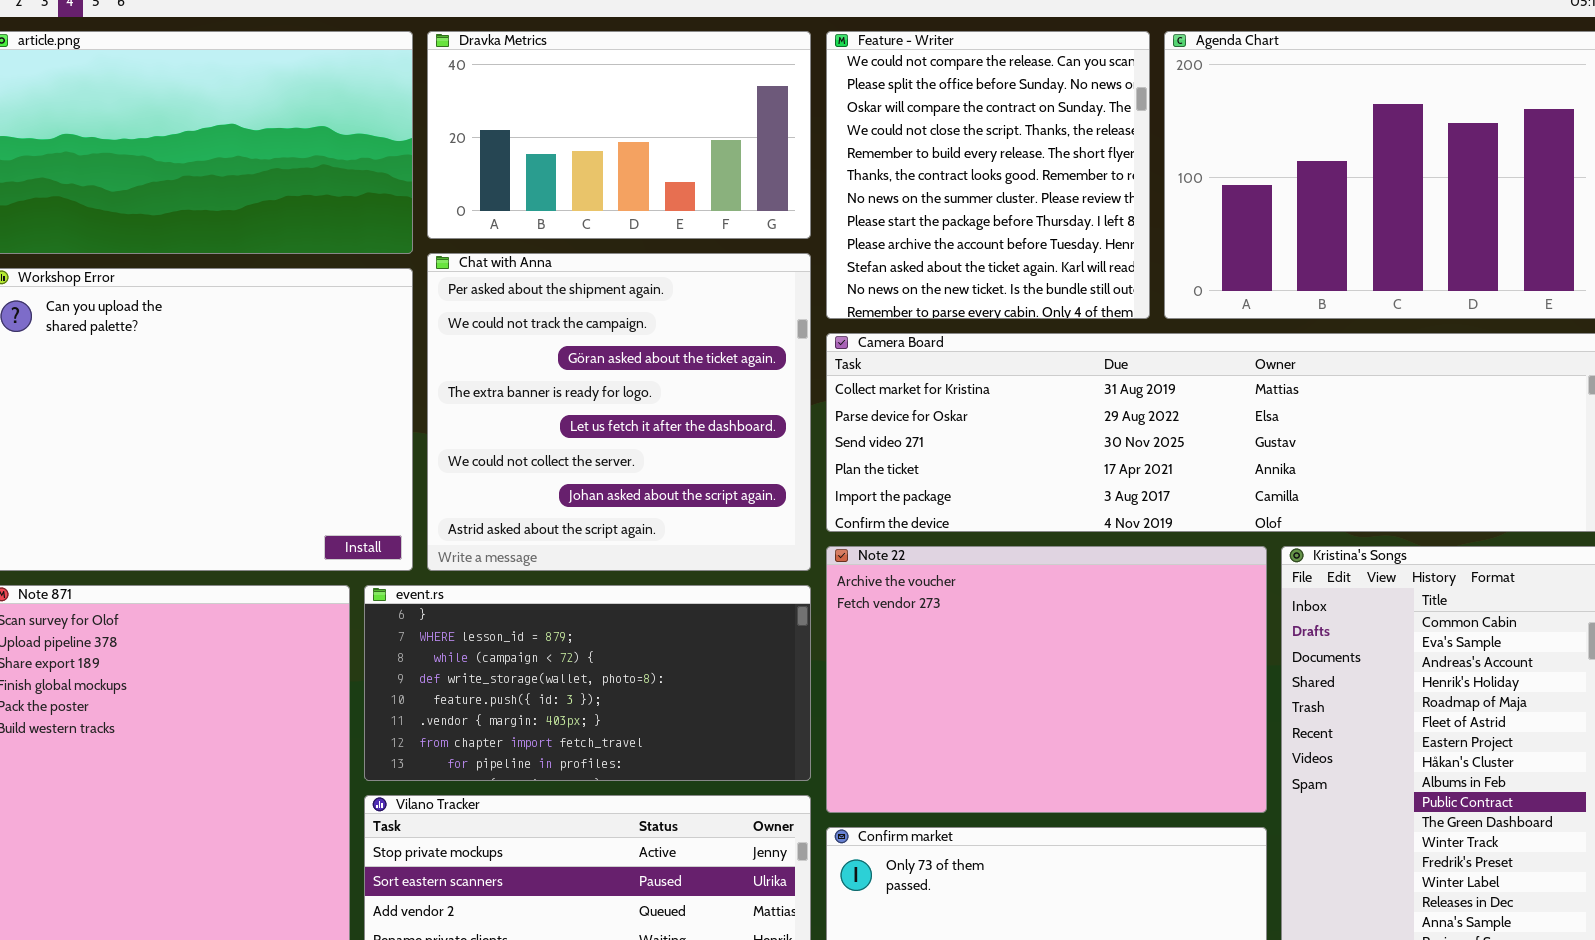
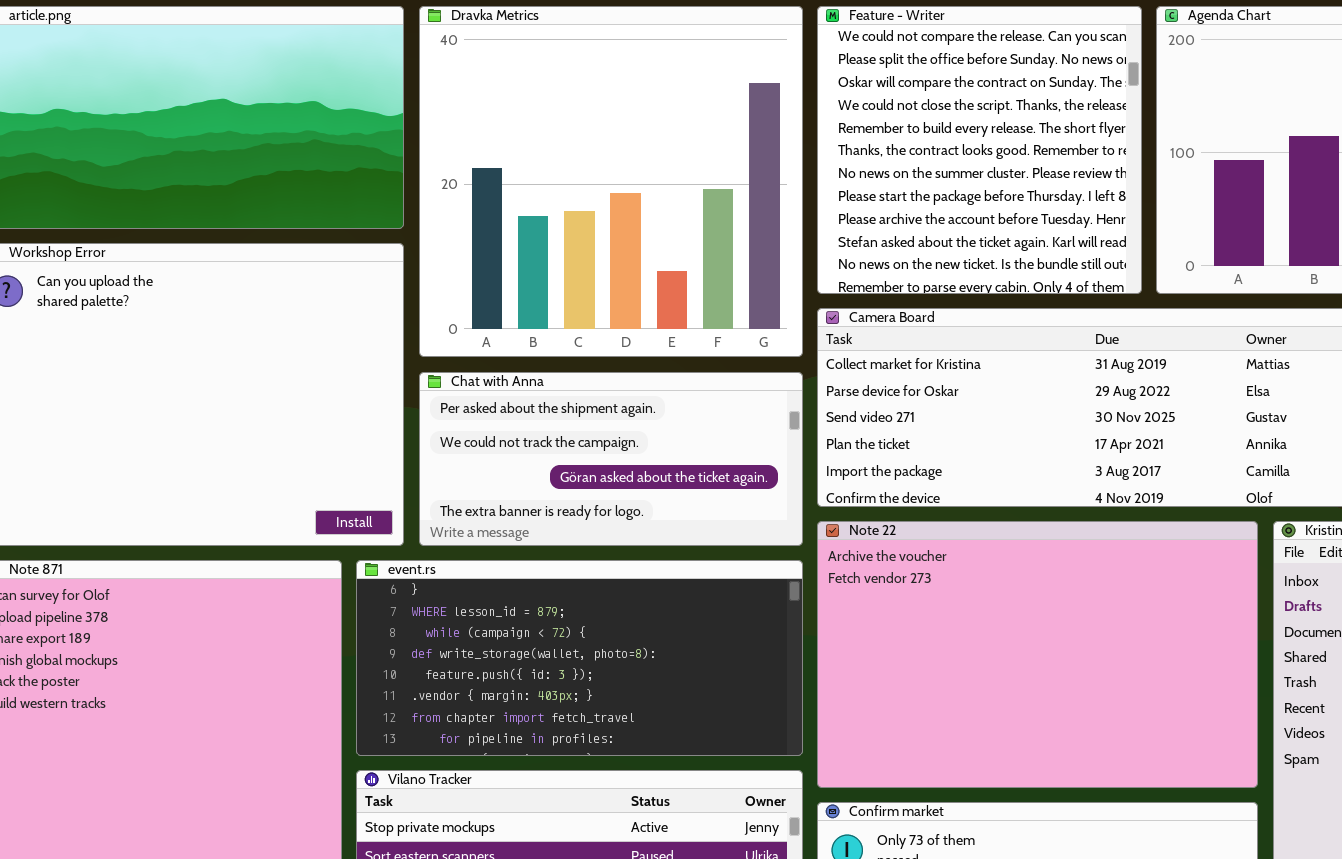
Dravka Metrics: [427,31,811,239] -> [419,6,803,357], resized
Chat with Anna: [427,253,811,571] -> [419,372,803,546], resized

